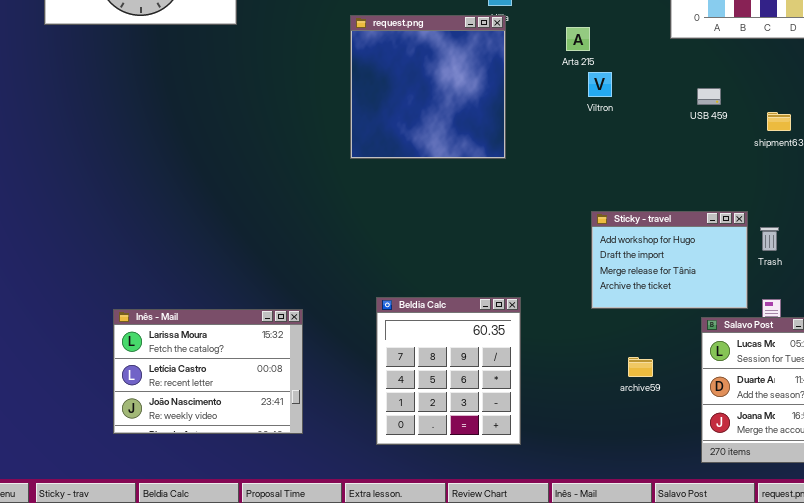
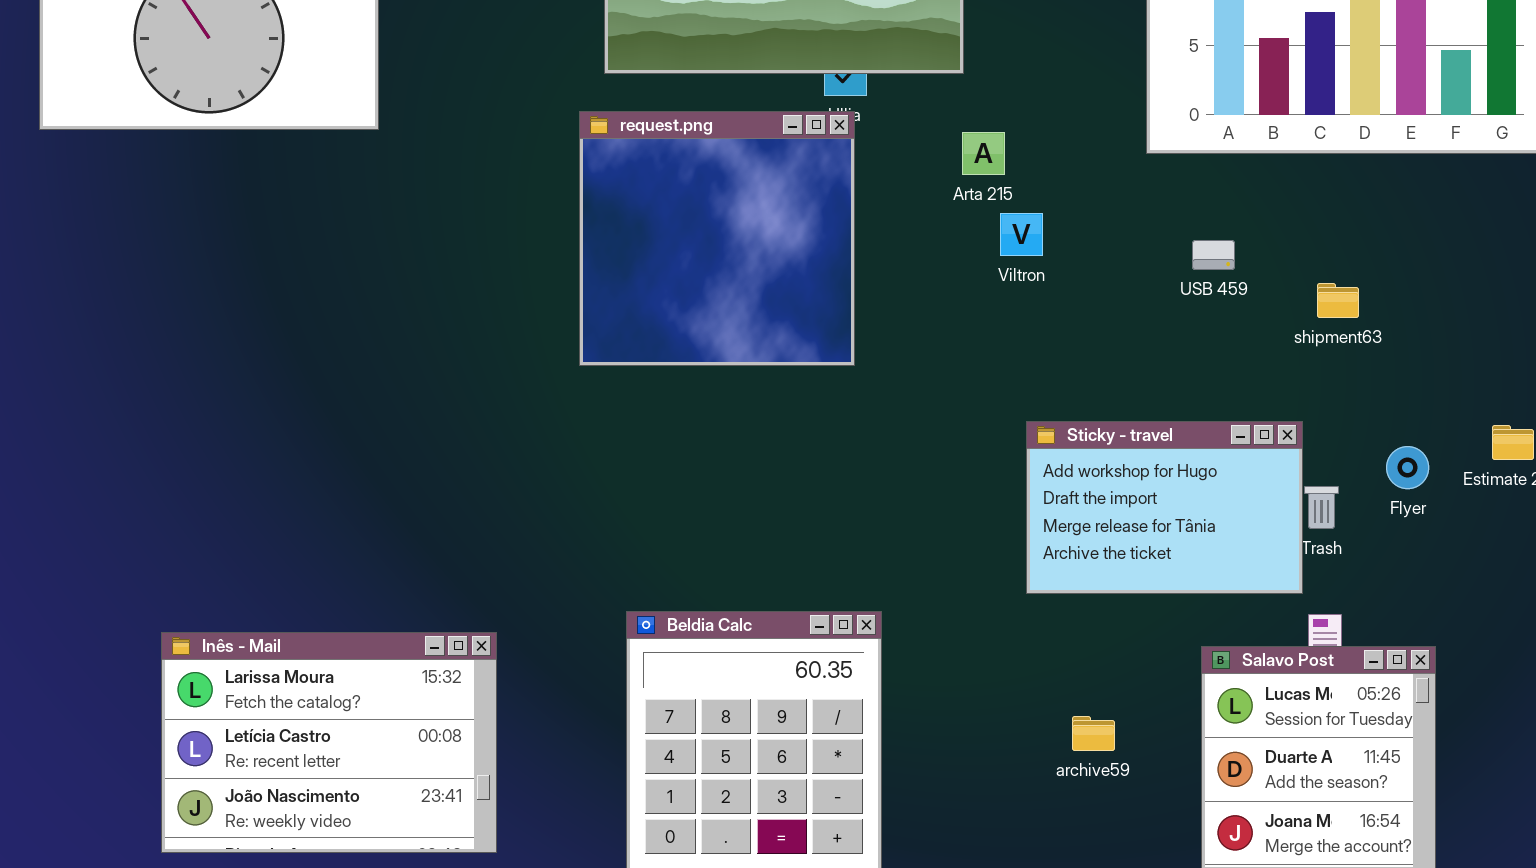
Sticky - travel: [591,211,748,309] -> [1026,421,1303,594], moved

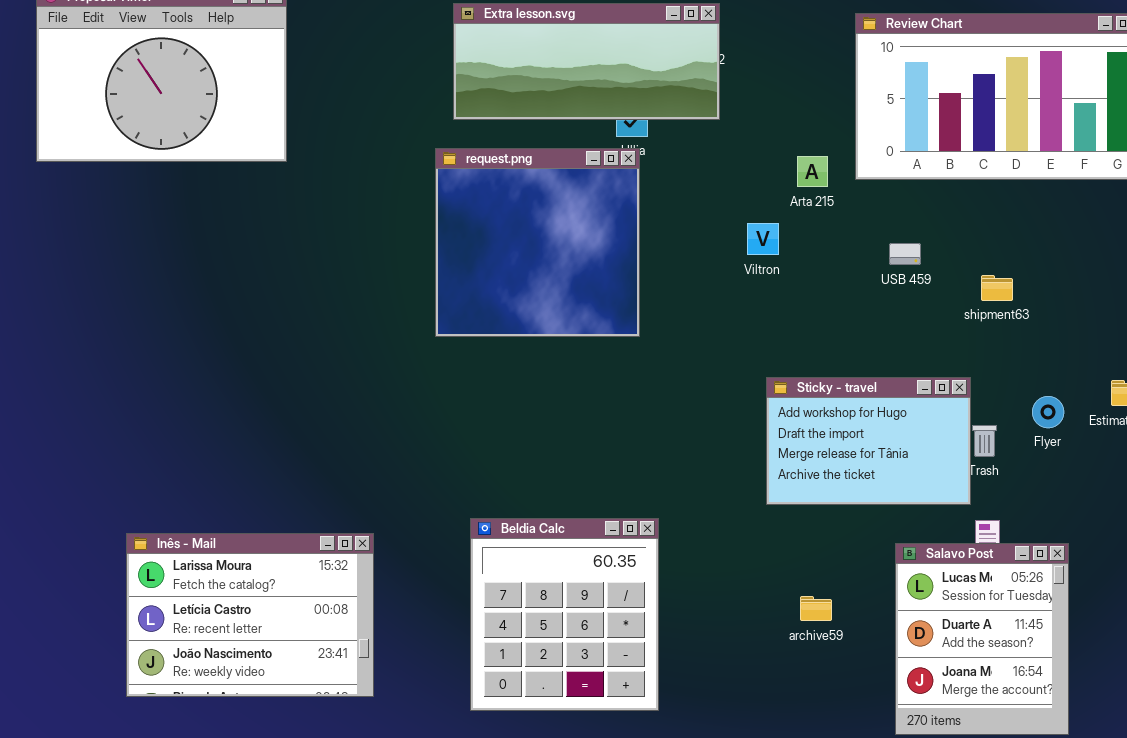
Arta 215: [962,132,1005,175] -> [797,156,828,187], moved

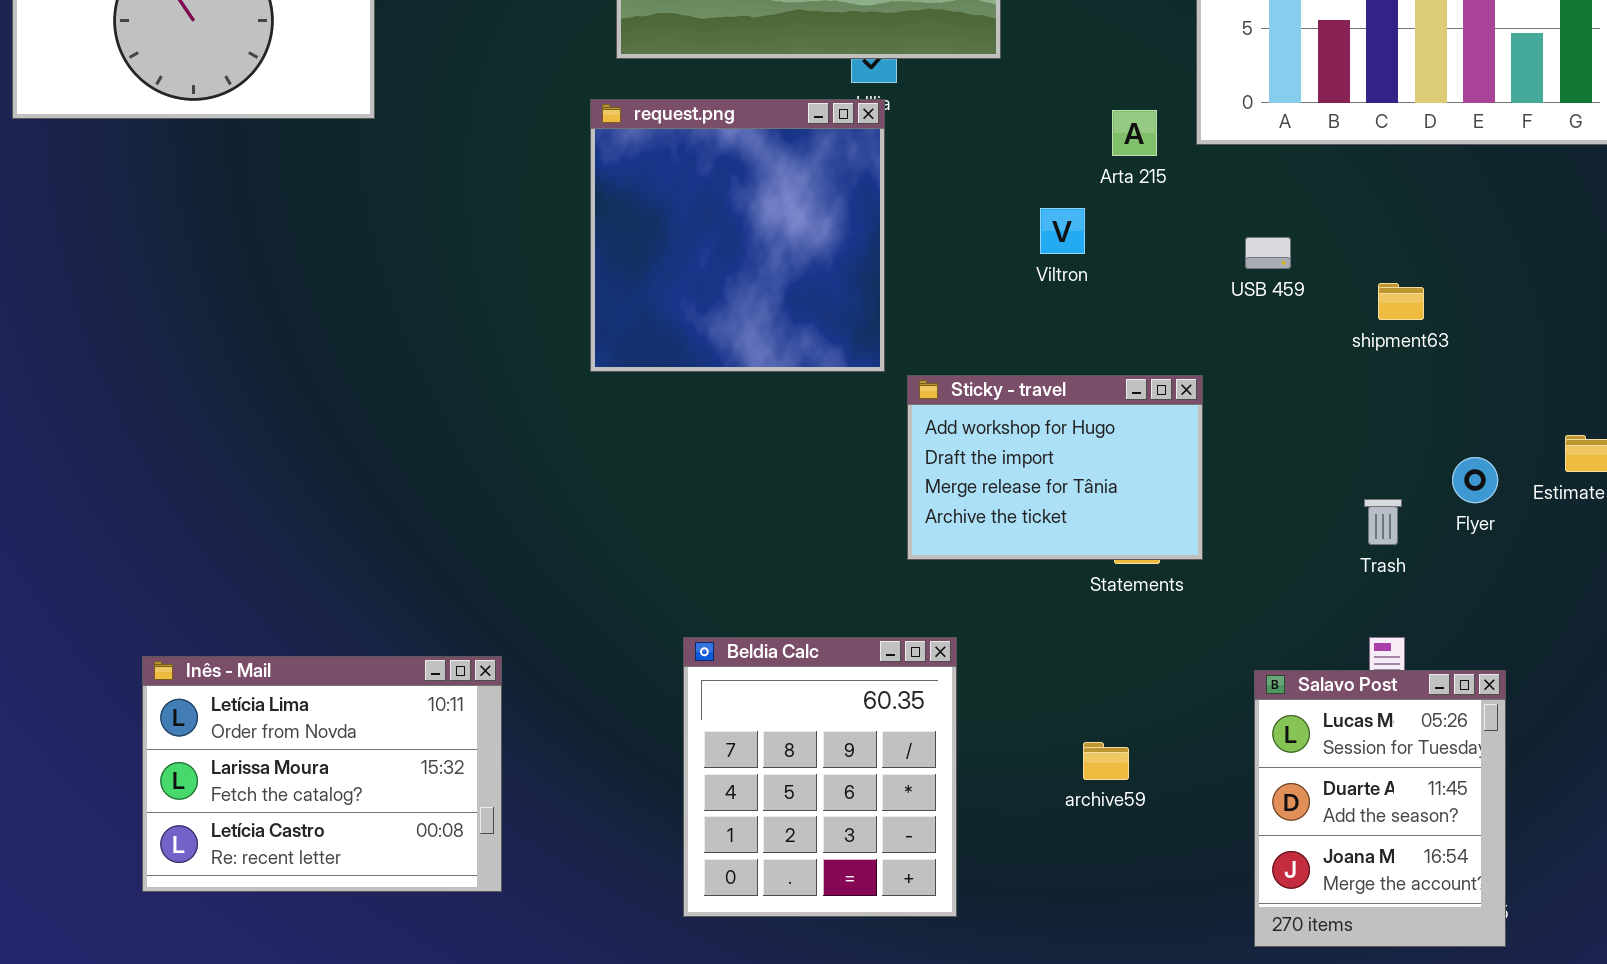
Sticky - travel: [766,377,971,505] -> [907,375,1203,560], moved
Beldia Calc: [470,518,659,711] -> [683,637,957,917], moved
Inês - Mail: [126,533,374,697] -> [142,656,502,892], scrolled up 1 row
archive59: [800,596,832,621] -> [1083,742,1129,780], moved

